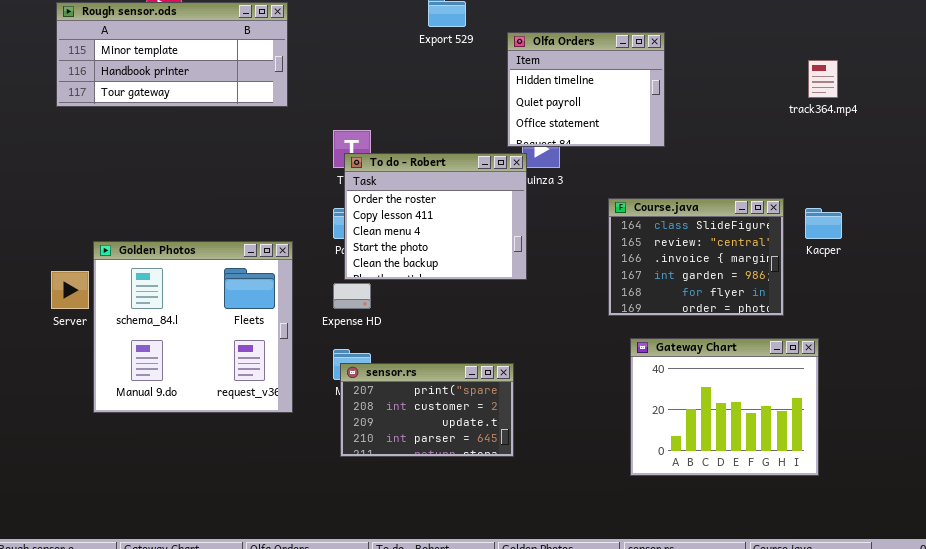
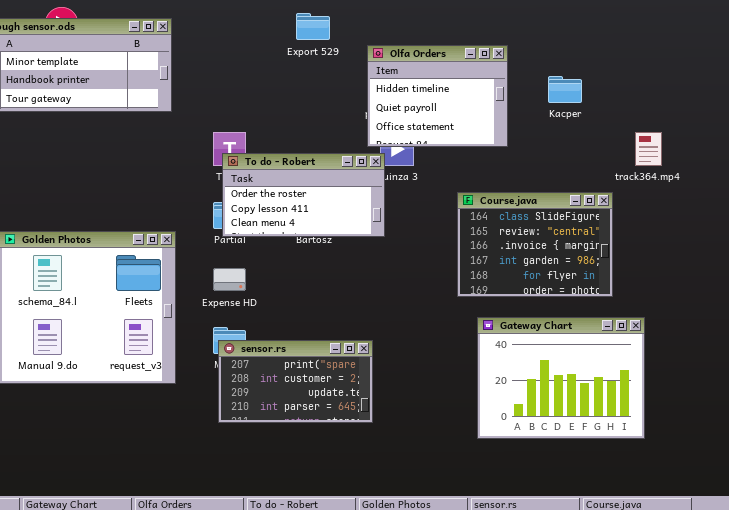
track364.mp4: [808,60,838,98] -> [635,132,662,166], moved
To do - Robert: [344,153,527,280] -> [222,153,385,237], resized
Kacper: [805,208,842,239] -> [548,76,582,103], moved

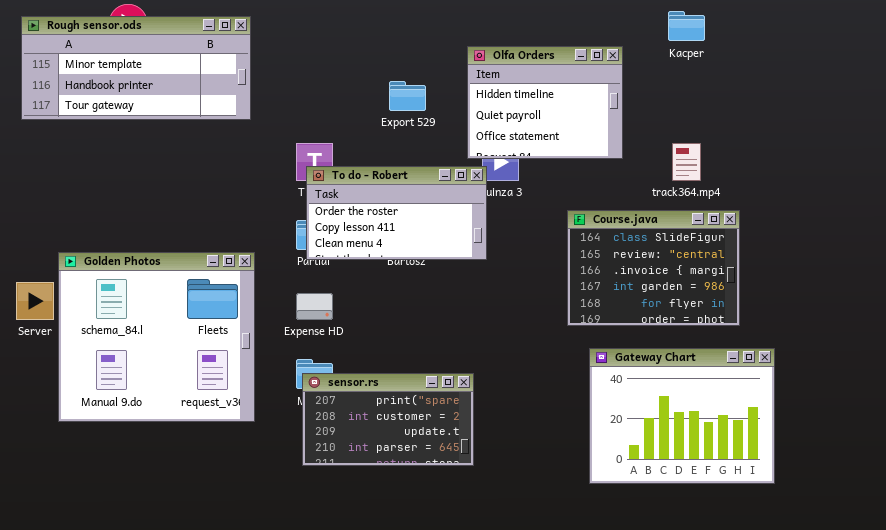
Export 529: [296,13,330,40] -> [389,81,426,111], moved
Kacper: [548,76,582,103] -> [668,11,705,41], moved
track364.mp4: [635,132,662,166] -> [672,143,701,181], moved

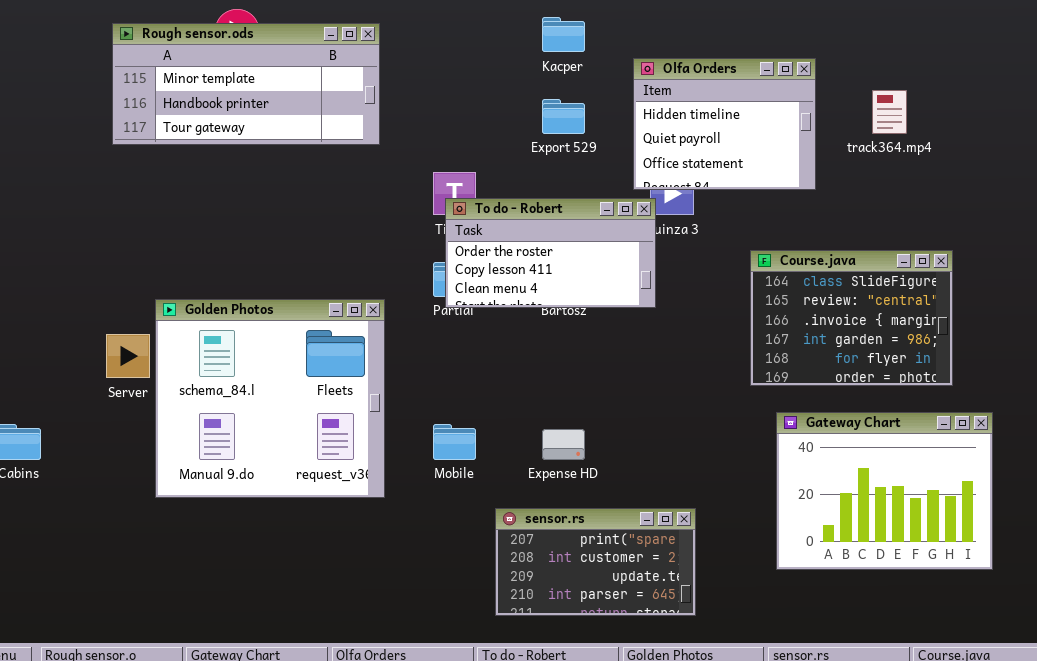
Kacper: [668,11,705,41] -> [542,17,585,52], moved
track364.mp4: [672,143,701,181] -> [872,90,907,134], moved
Expense HD: [296,293,333,320] -> [542,429,585,460], moved
sensor.rs: [302,373,474,466] -> [495,508,696,616], moved

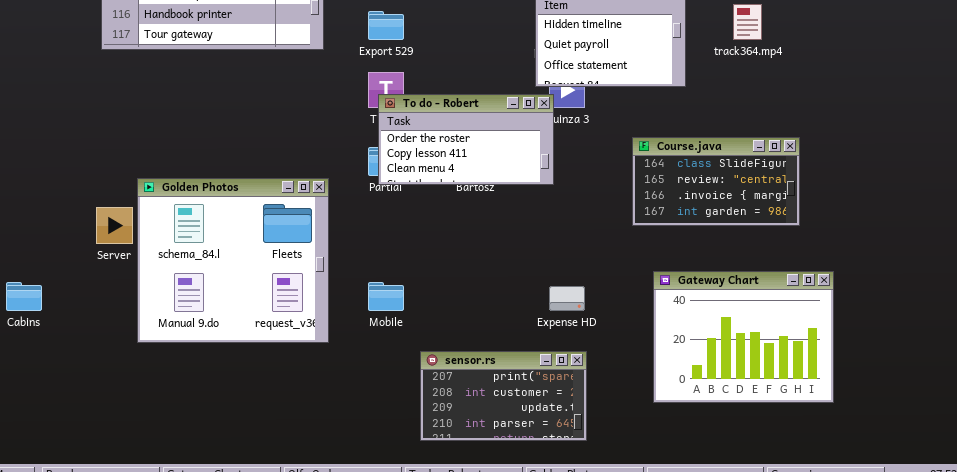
Export 529: [542,99,585,134] -> [368,11,404,40], moved
Course.java: [750,250,953,386] -> [632,137,800,226], resized
Expense HD: [542,429,585,460] -> [549,286,585,311], moved

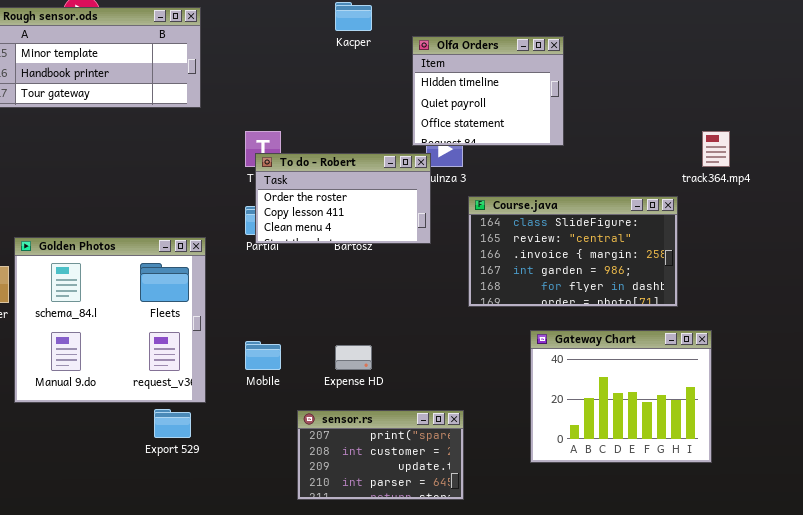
track364.mp4: [733,4,762,40] -> [702,131,730,167], moved
Export 529: [368,11,404,40] -> [154,409,191,438], moved
Course.java: [632,137,800,226] -> [468,196,678,307], resized
Expense HD: [549,286,585,311] -> [335,345,372,370], moved

